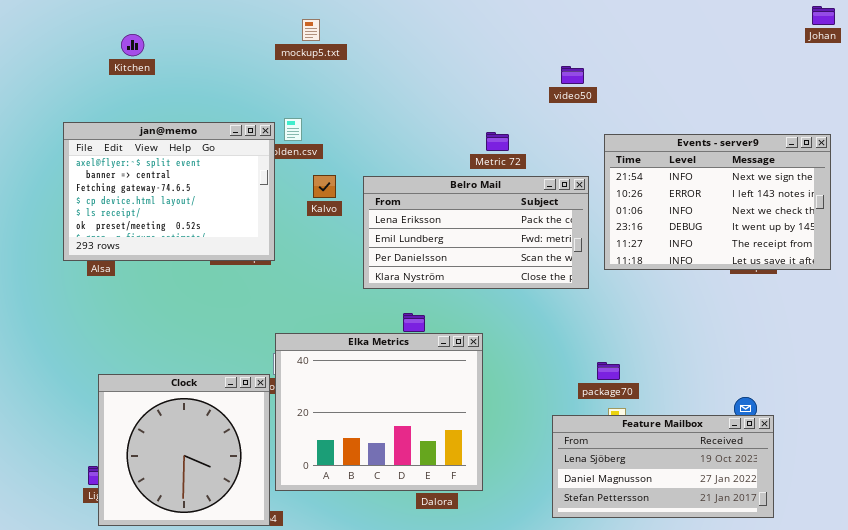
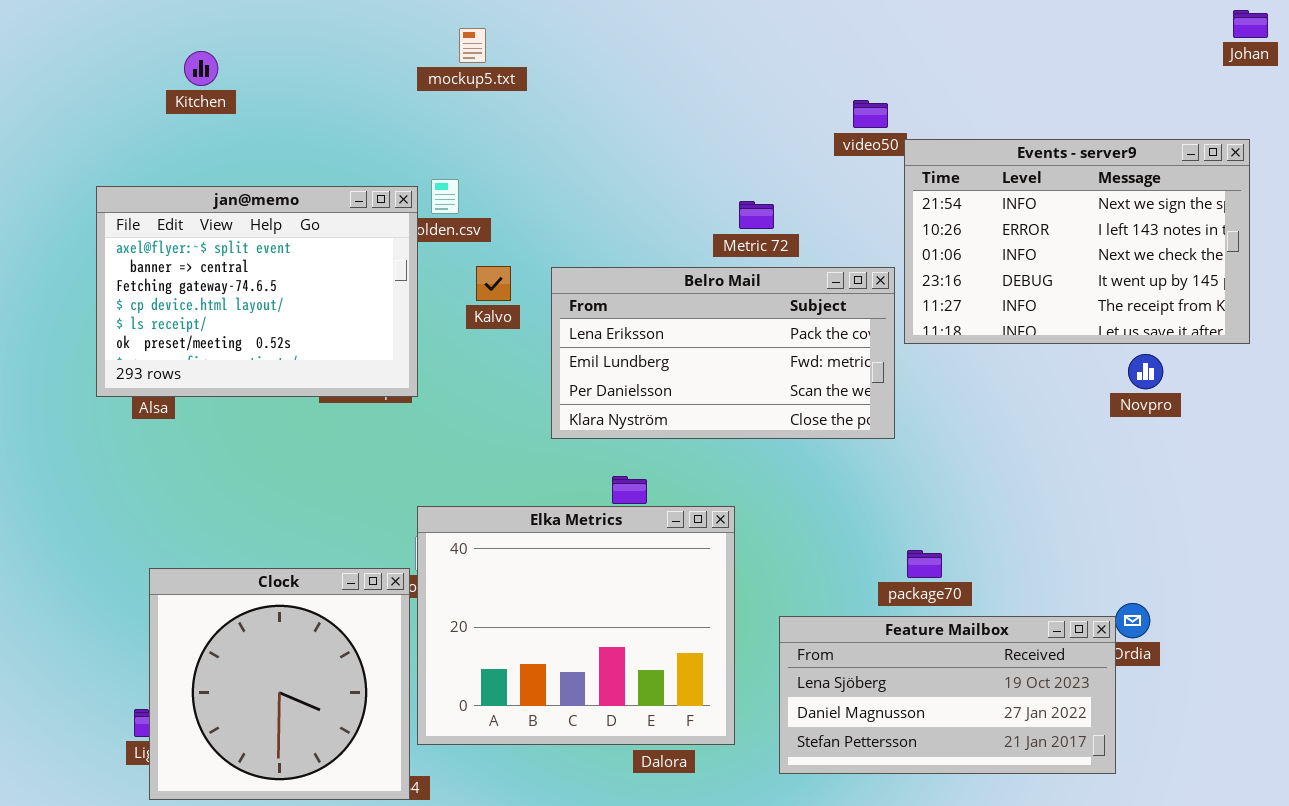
Events - server9: [604,134,831,270] -> [904,139,1250,344], moved
Feature Mailbox: [552,415,774,518] -> [779,616,1116,774], moved

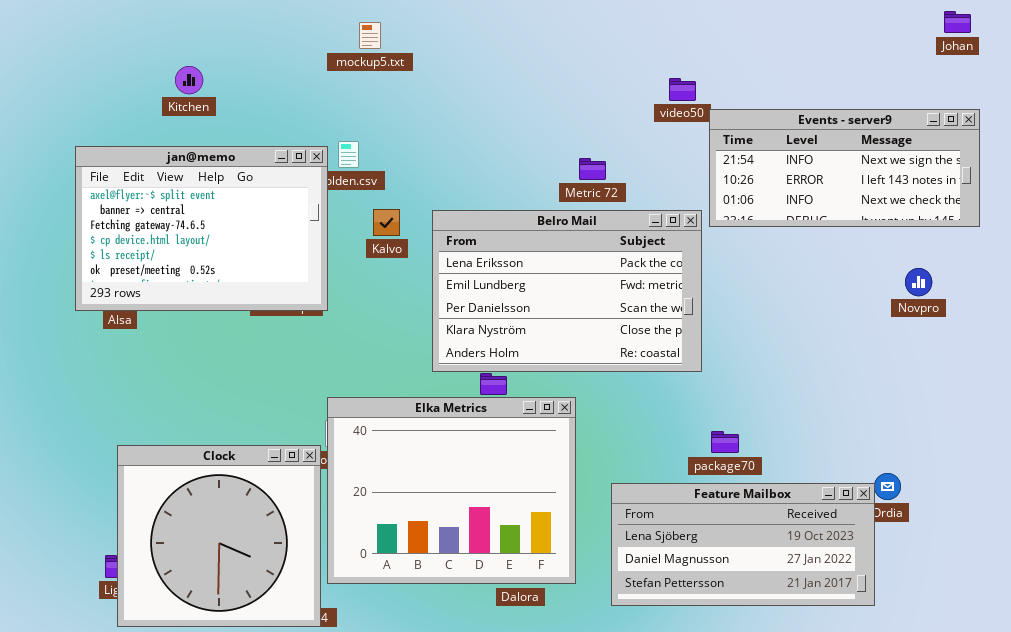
Johan: [1233,10,1268,38] -> [944,11,971,33], moved
Kitchen: [184,51,218,86] -> [175,66,203,94], moved
Events - server9: [904,139,1250,344] -> [709,109,980,227], resized
Belro Mail: [551,267,895,439] -> [432,210,702,372], resized
Novpro: [1128,354,1163,389] -> [905,268,932,296], moved

